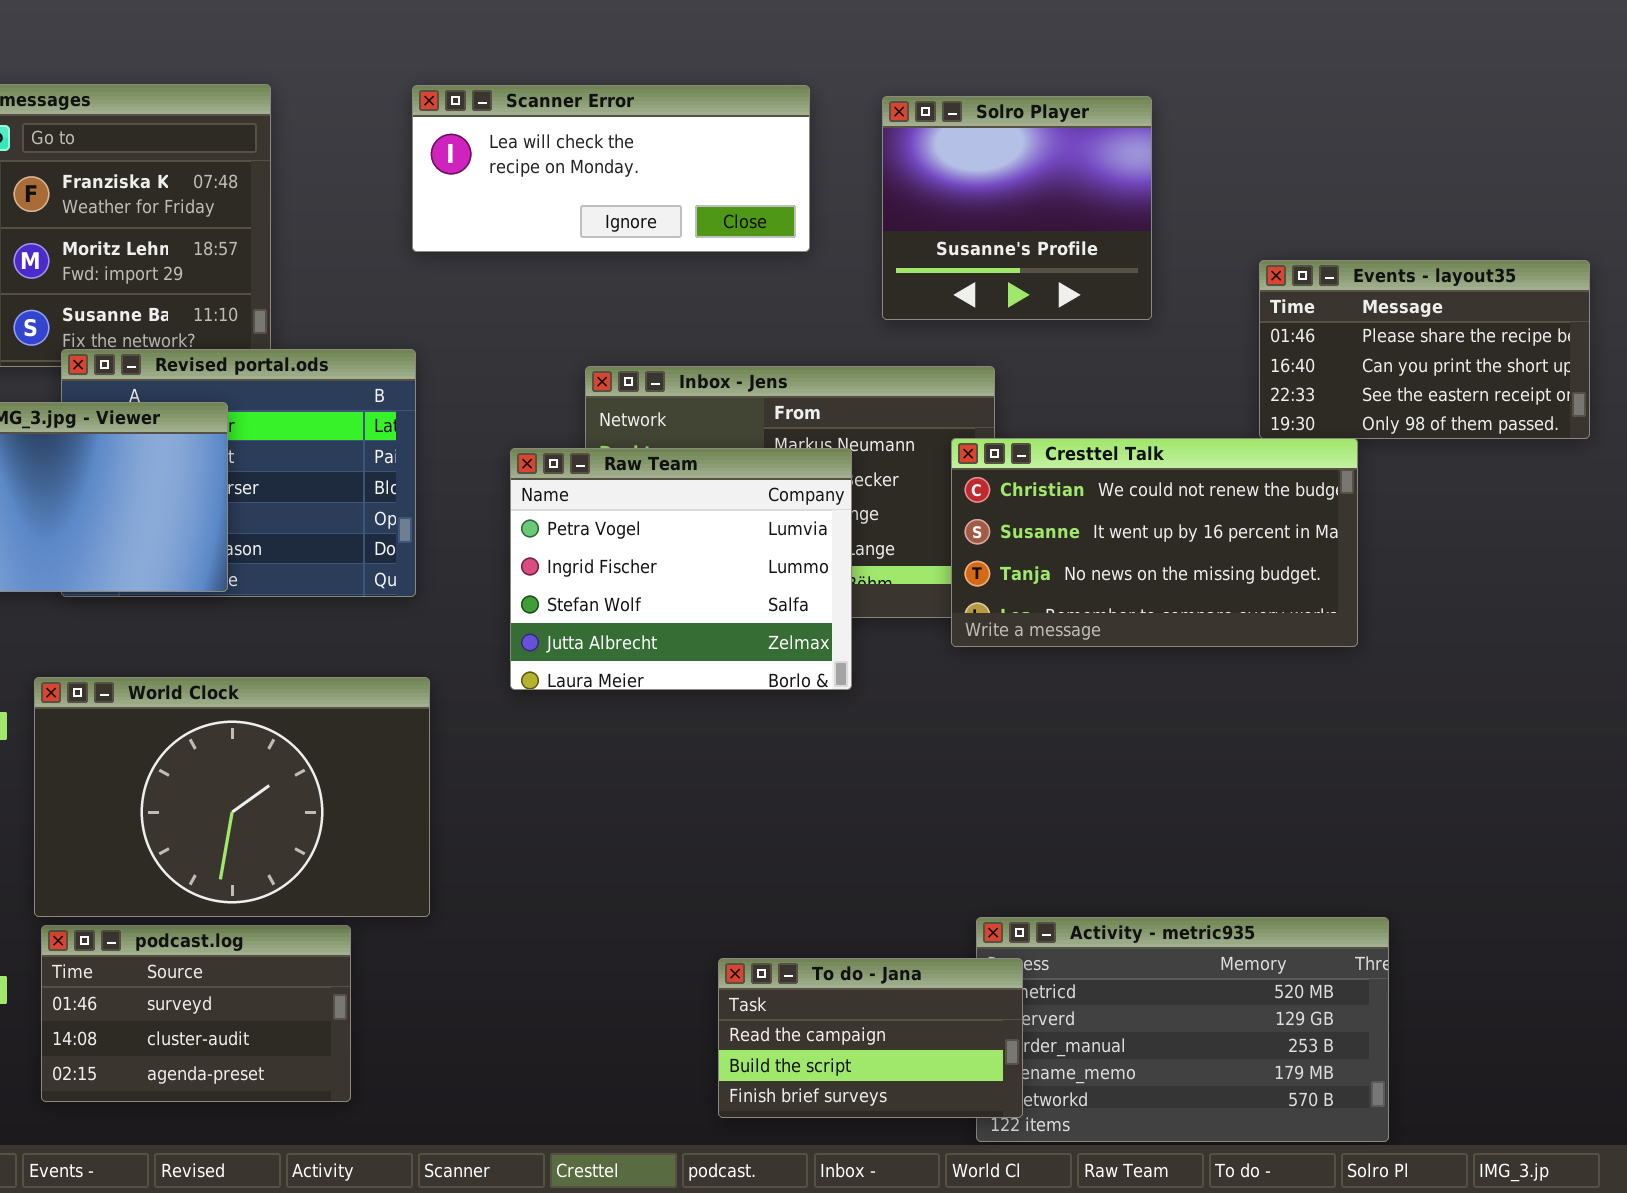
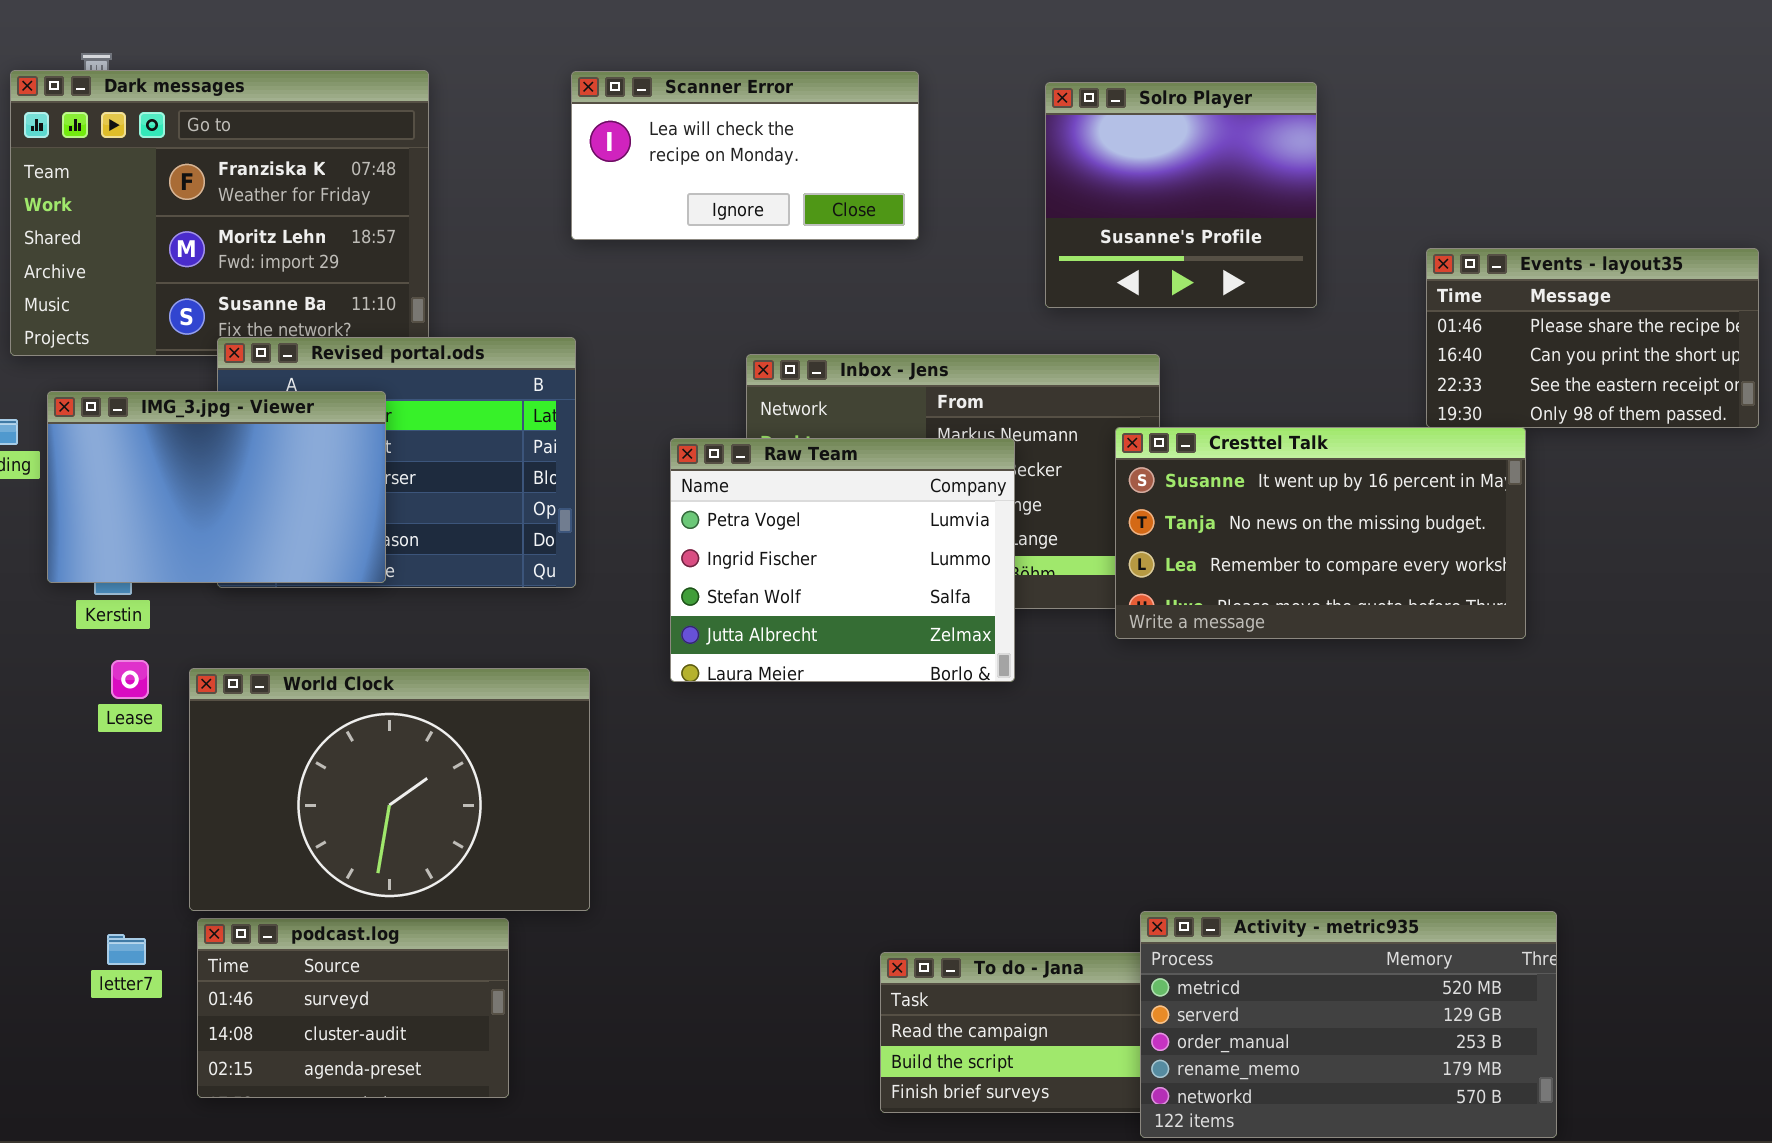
Scanner Error: [412,85,810,252] -> [571,71,919,240], resized
Cresttel Talk: [951,438,1358,647] -> [1115,427,1526,639], scrolled down 1 row
Activity - metric935: [976,917,1389,1142] -> [1140,911,1557,1138], raised

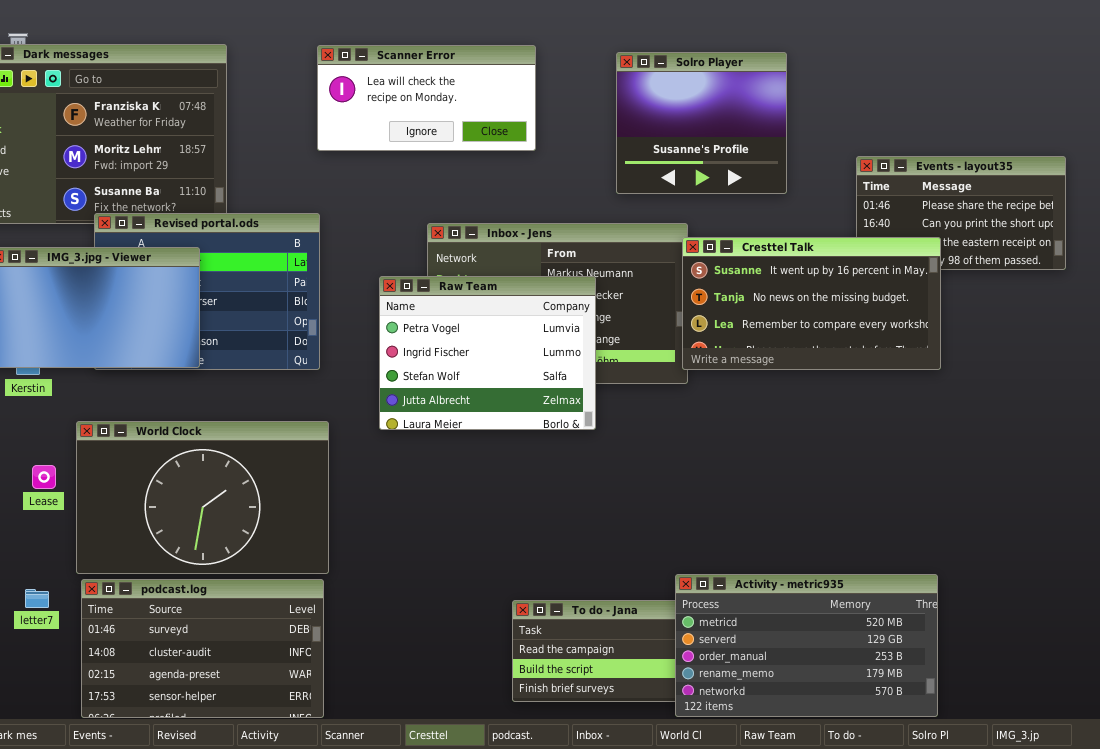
Cresttel Talk: [1115,427,1526,639] -> [682,237,941,370], moved
Lease: [111,660,149,699] -> [32,465,56,489], moved
podcast.log: [197,918,509,1098] -> [81,579,324,718], resized

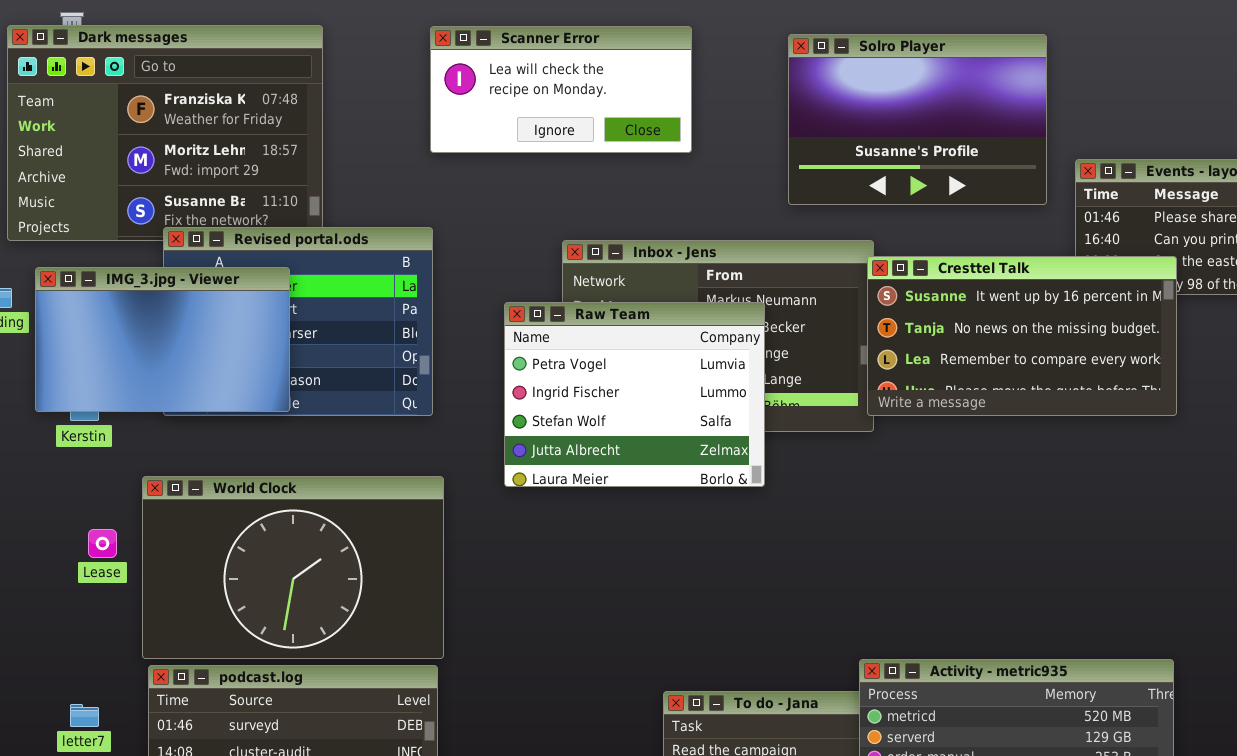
Solro Player: [616,52,787,194] -> [788,34,1047,205], resized
letter7: [25,589,49,608] -> [70,704,99,727], moved

